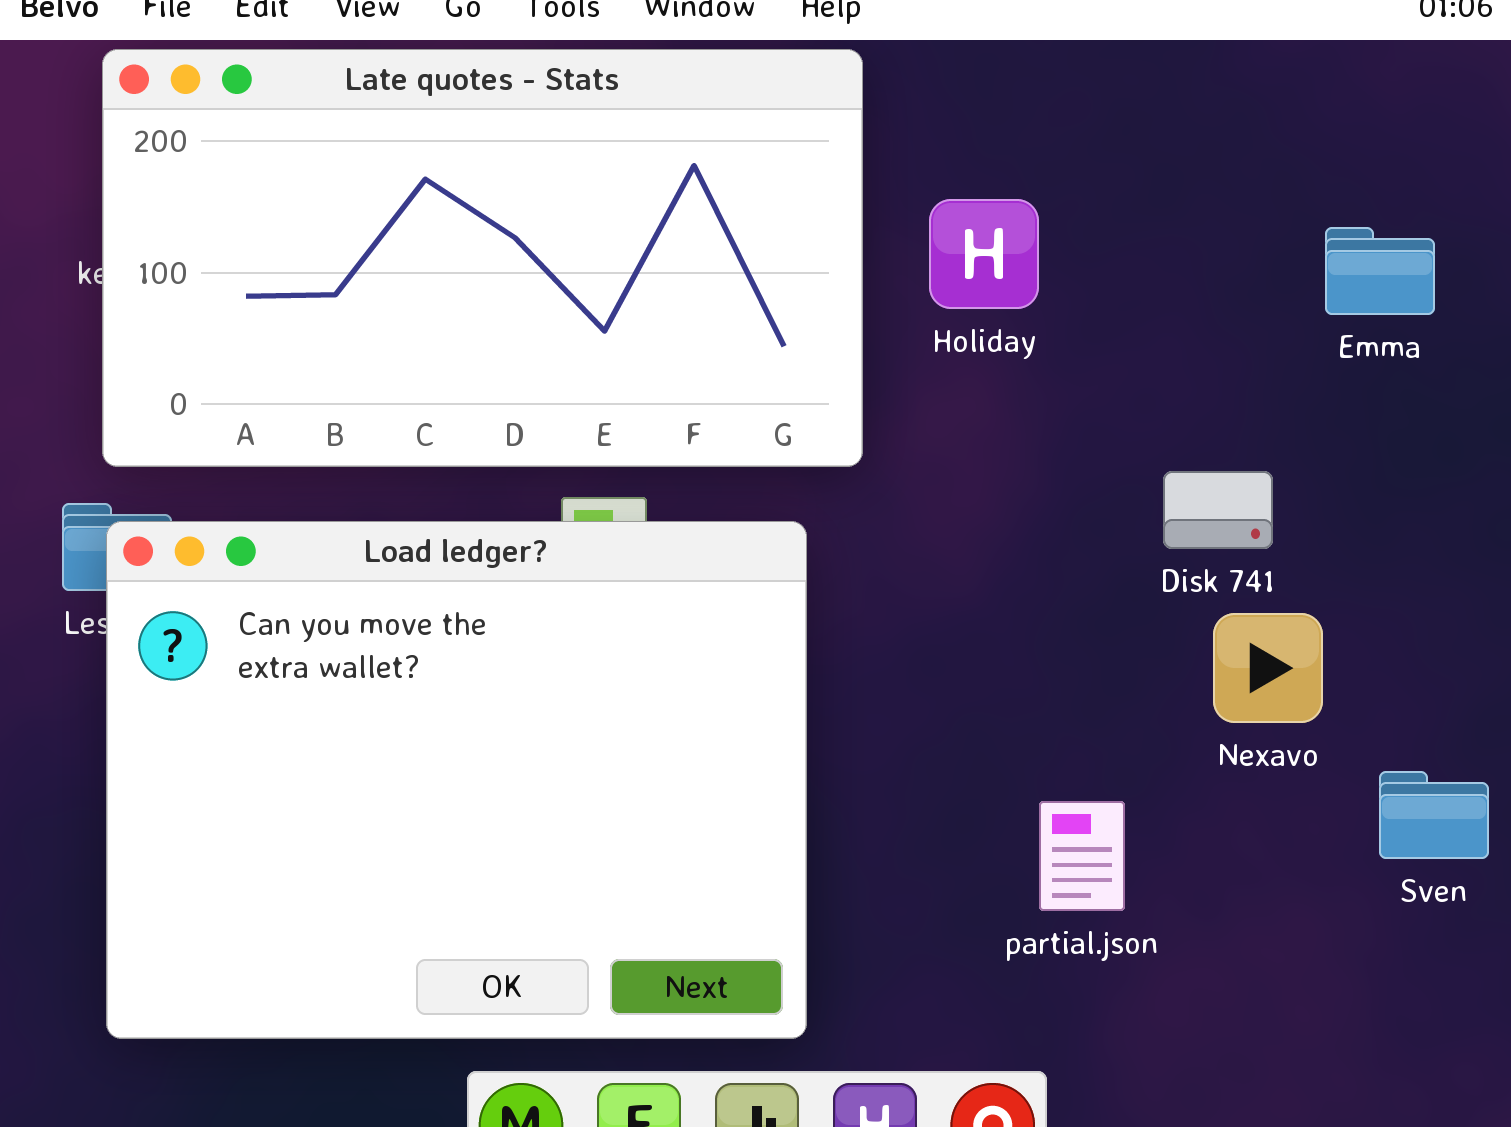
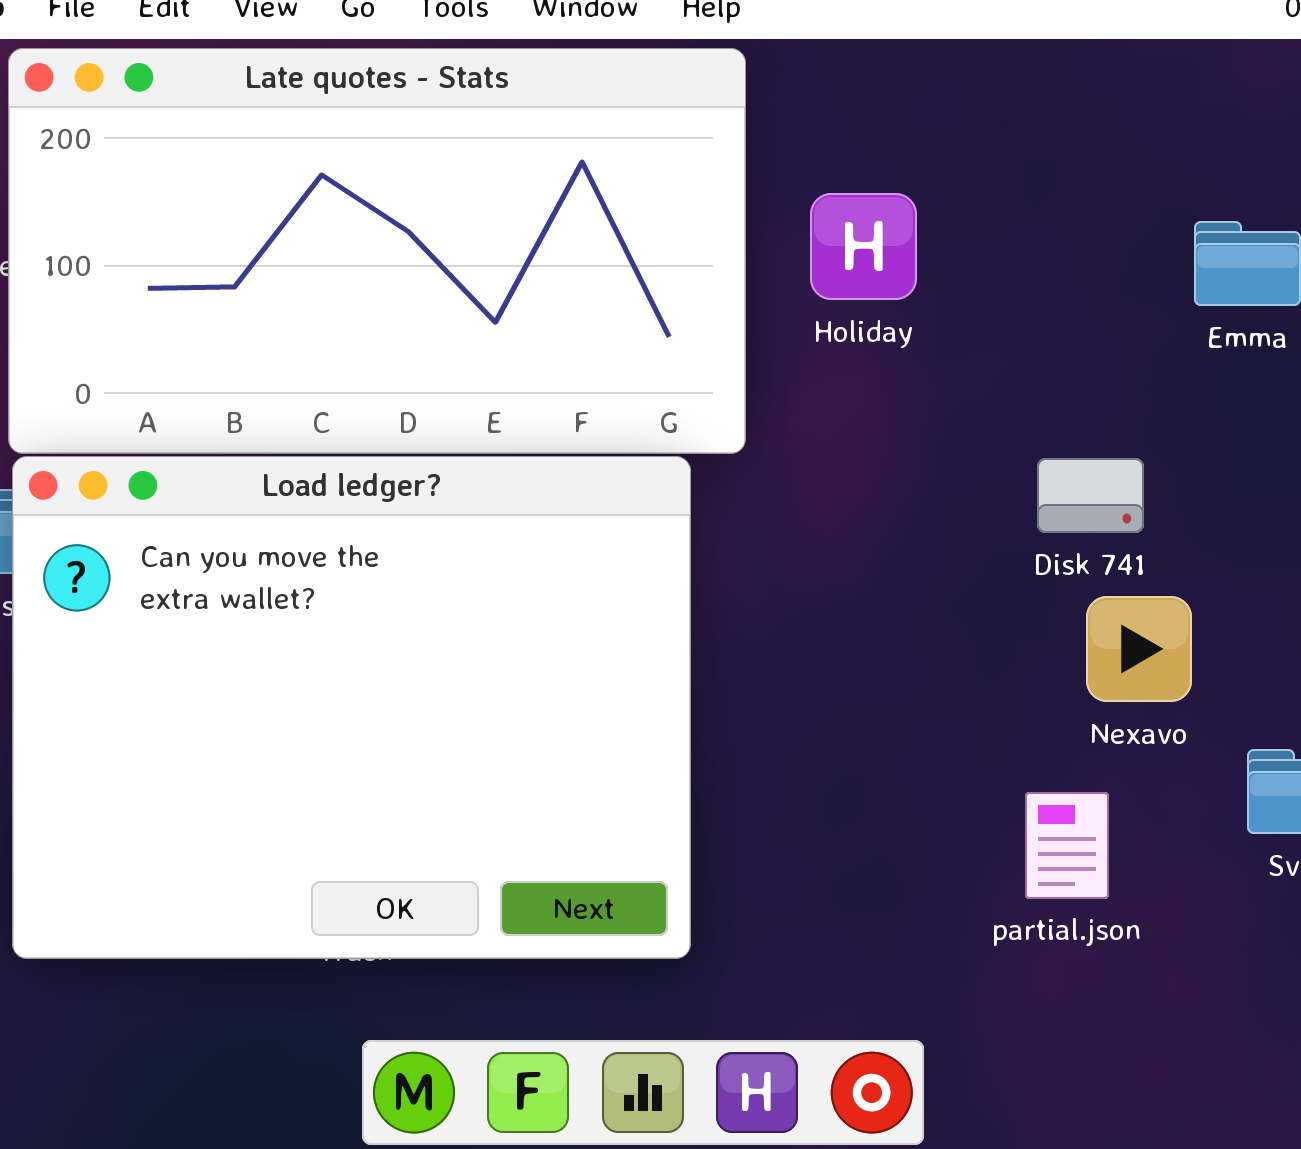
Load ledger?: [106,521,807,1039] -> [12,456,691,959], moved
partial.json: [1039,801,1125,911] -> [1025,792,1109,899], moved

